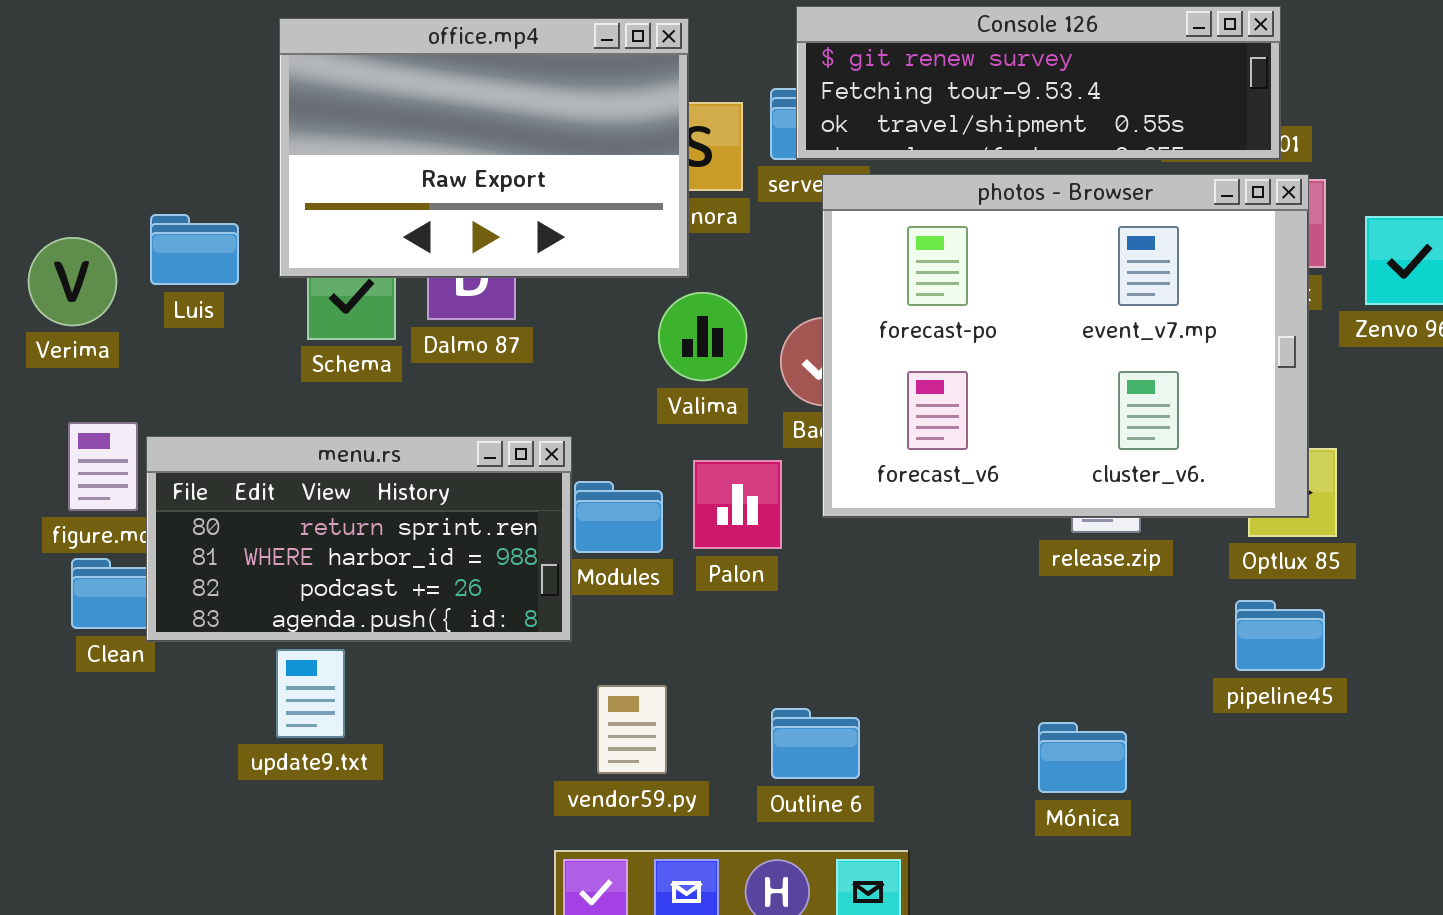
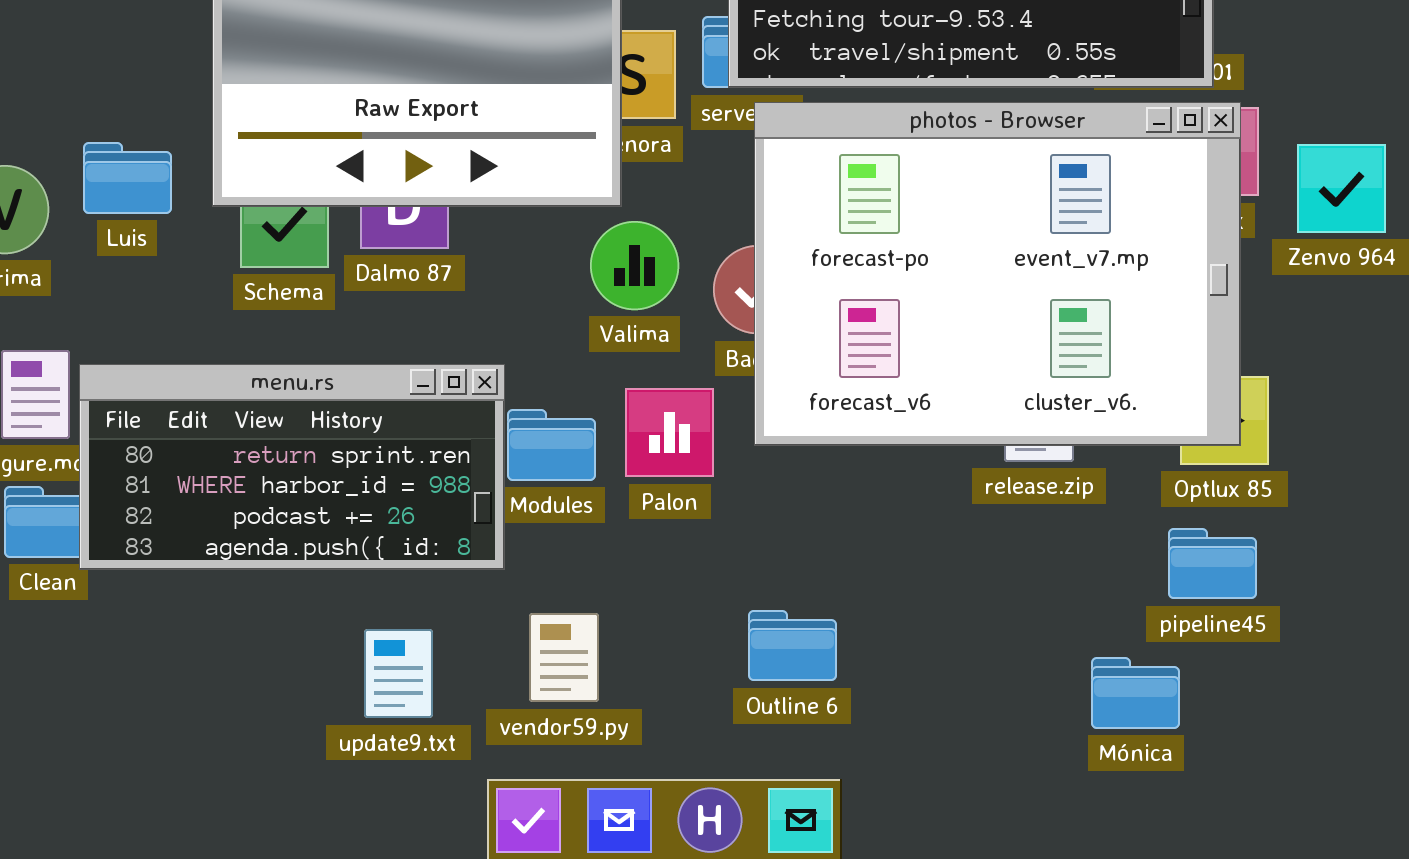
update9.txt: [276,649,345,738] -> [364,629,433,718], moved
Outline 6: [771,708,860,779] -> [748,610,837,681], moved
Mónica: [1038,722,1127,793] -> [1091,657,1180,729], moved

